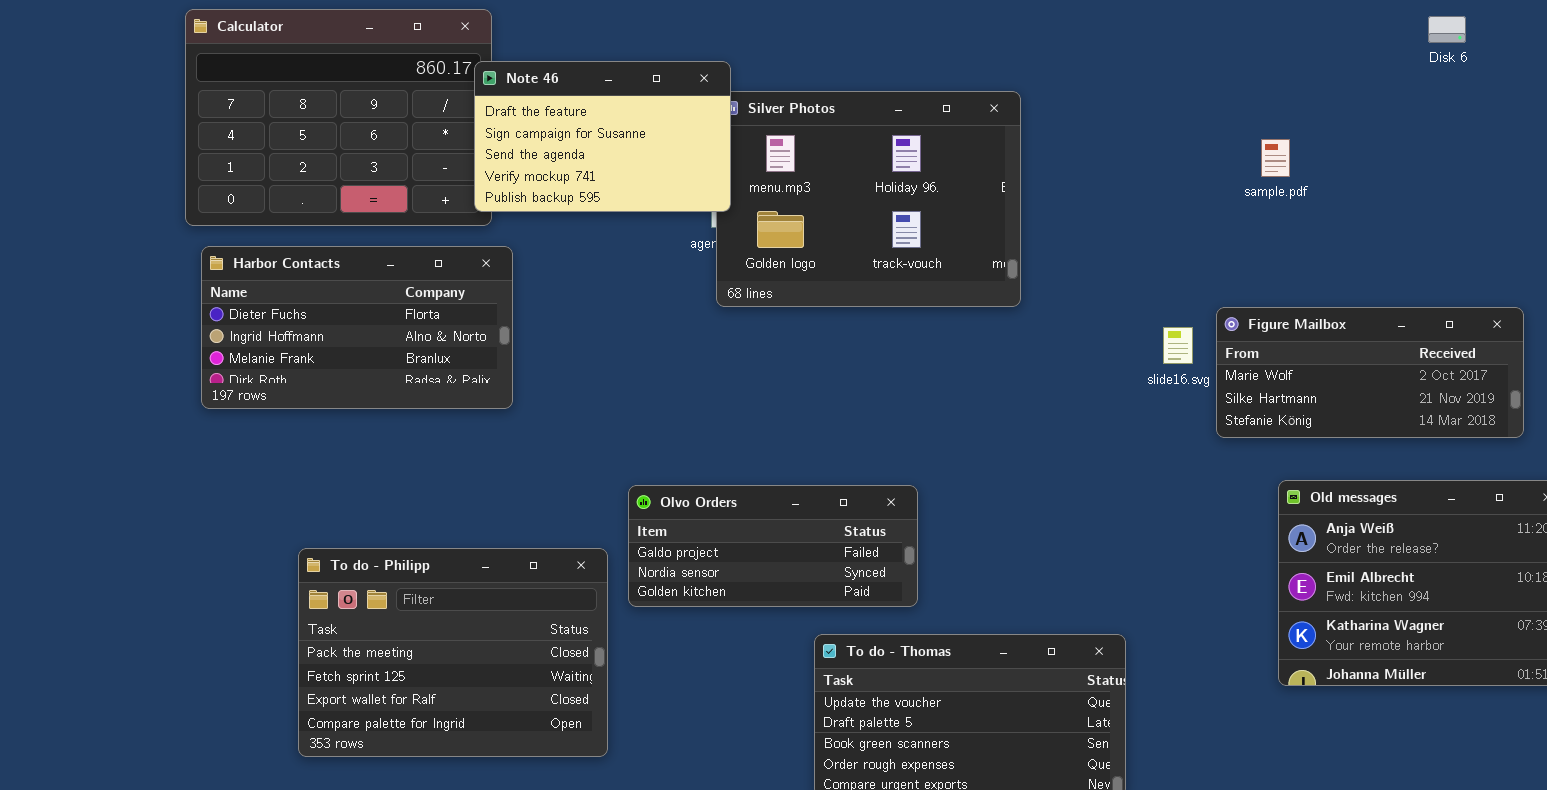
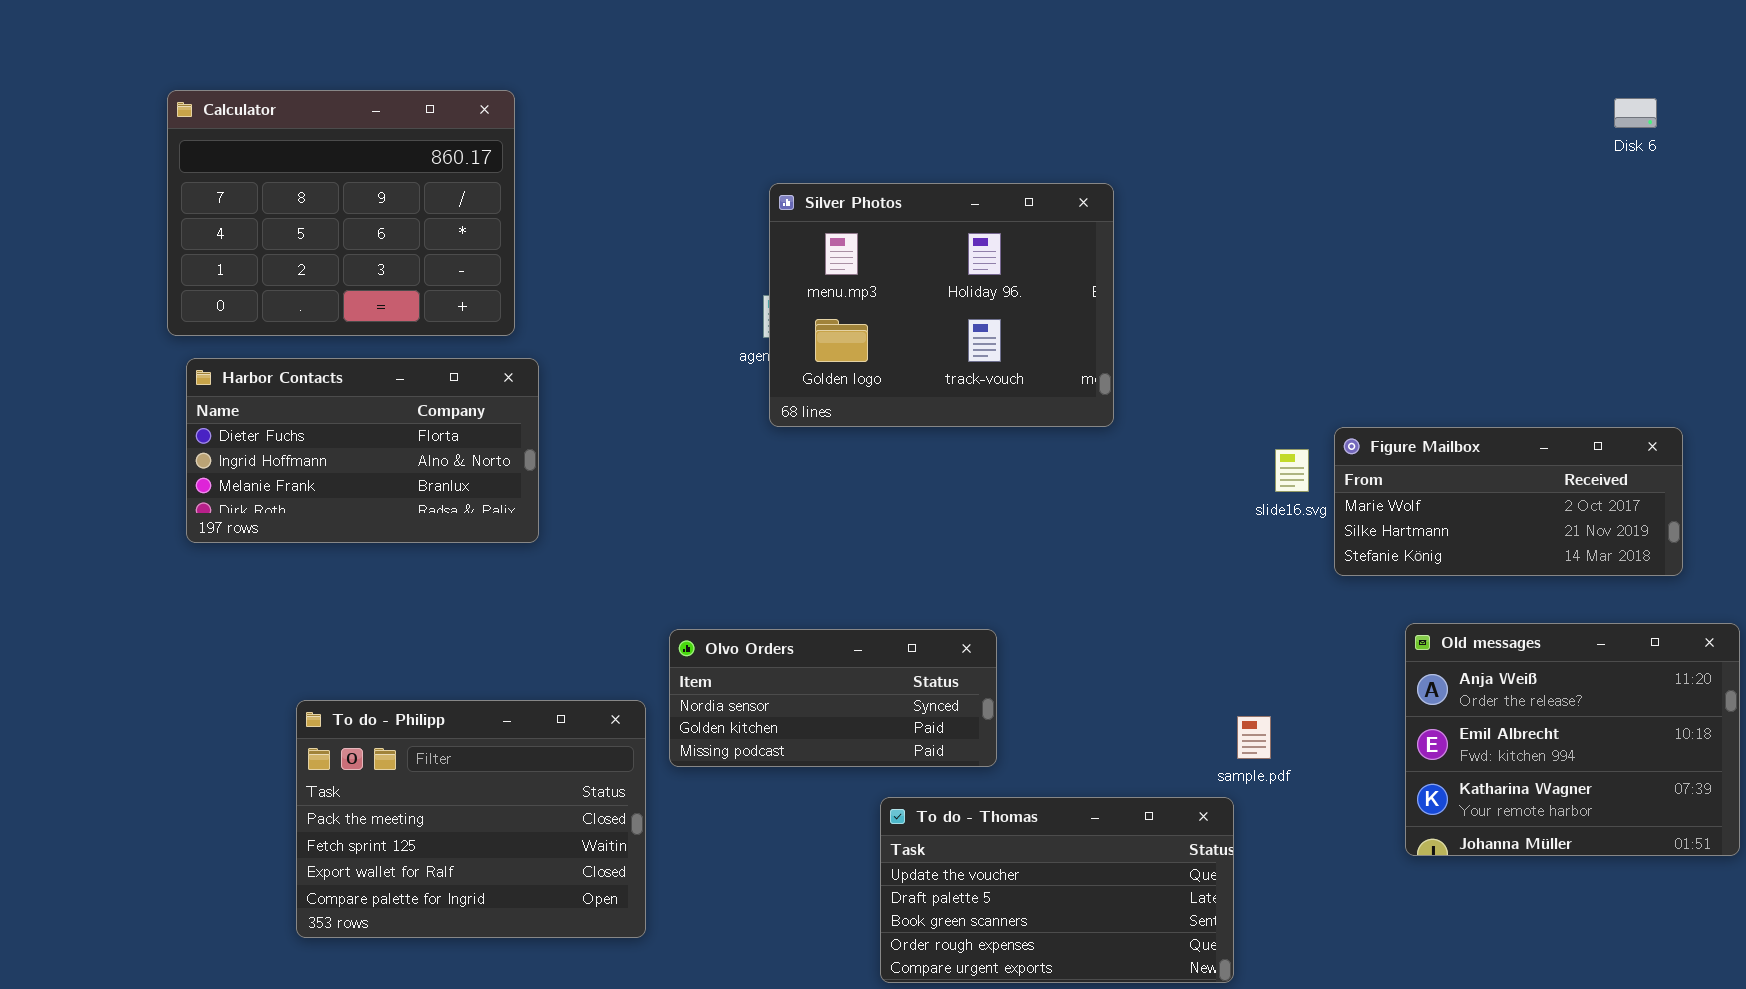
Disk 6: [1428,16,1466,43] -> [1614,98,1657,128], moved
Note 46: [474,61,731,212] -> none, closed
sample.pdf: [1261,139,1290,177] -> [1237,716,1271,759], moved
Olvo Orders: [628,485,918,607] -> [669,629,997,767], scrolled down 1 row

